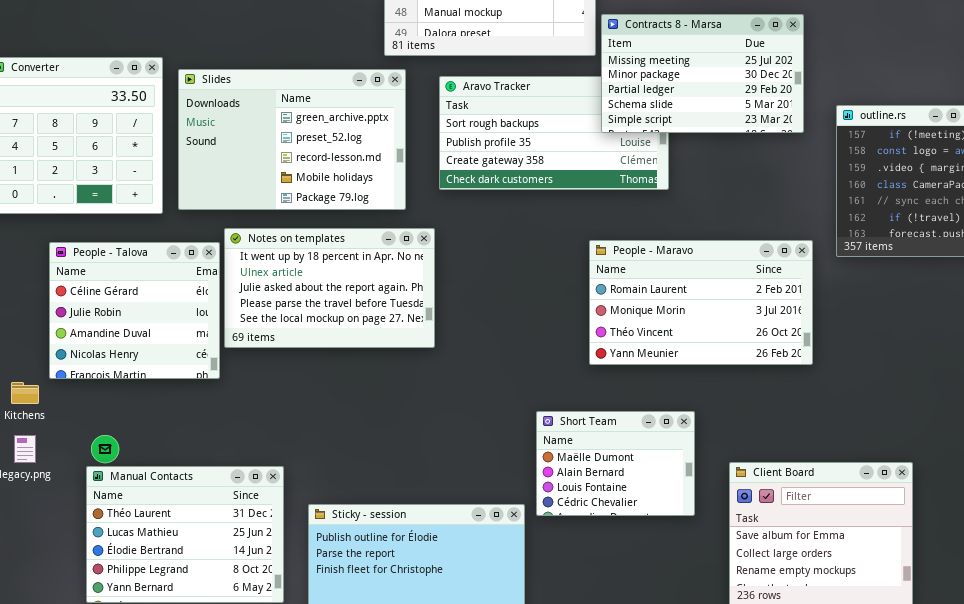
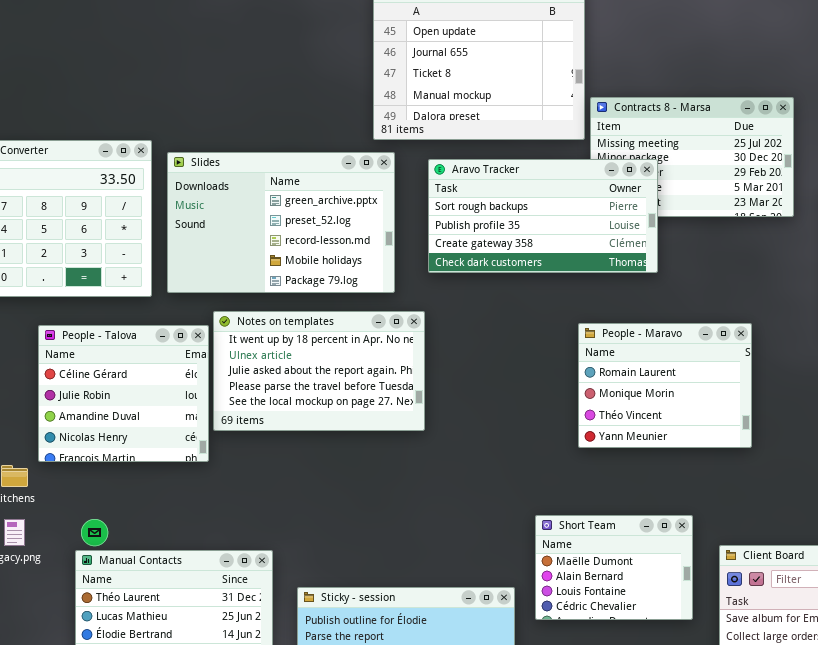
Aravo Tracker: [439,76,669,190] -> [428,159,658,273], raised
People - Maravo: [589,240,813,365] -> [578,323,752,448], resized
Short Team: [536,411,695,516] -> [535,515,693,620], moved

